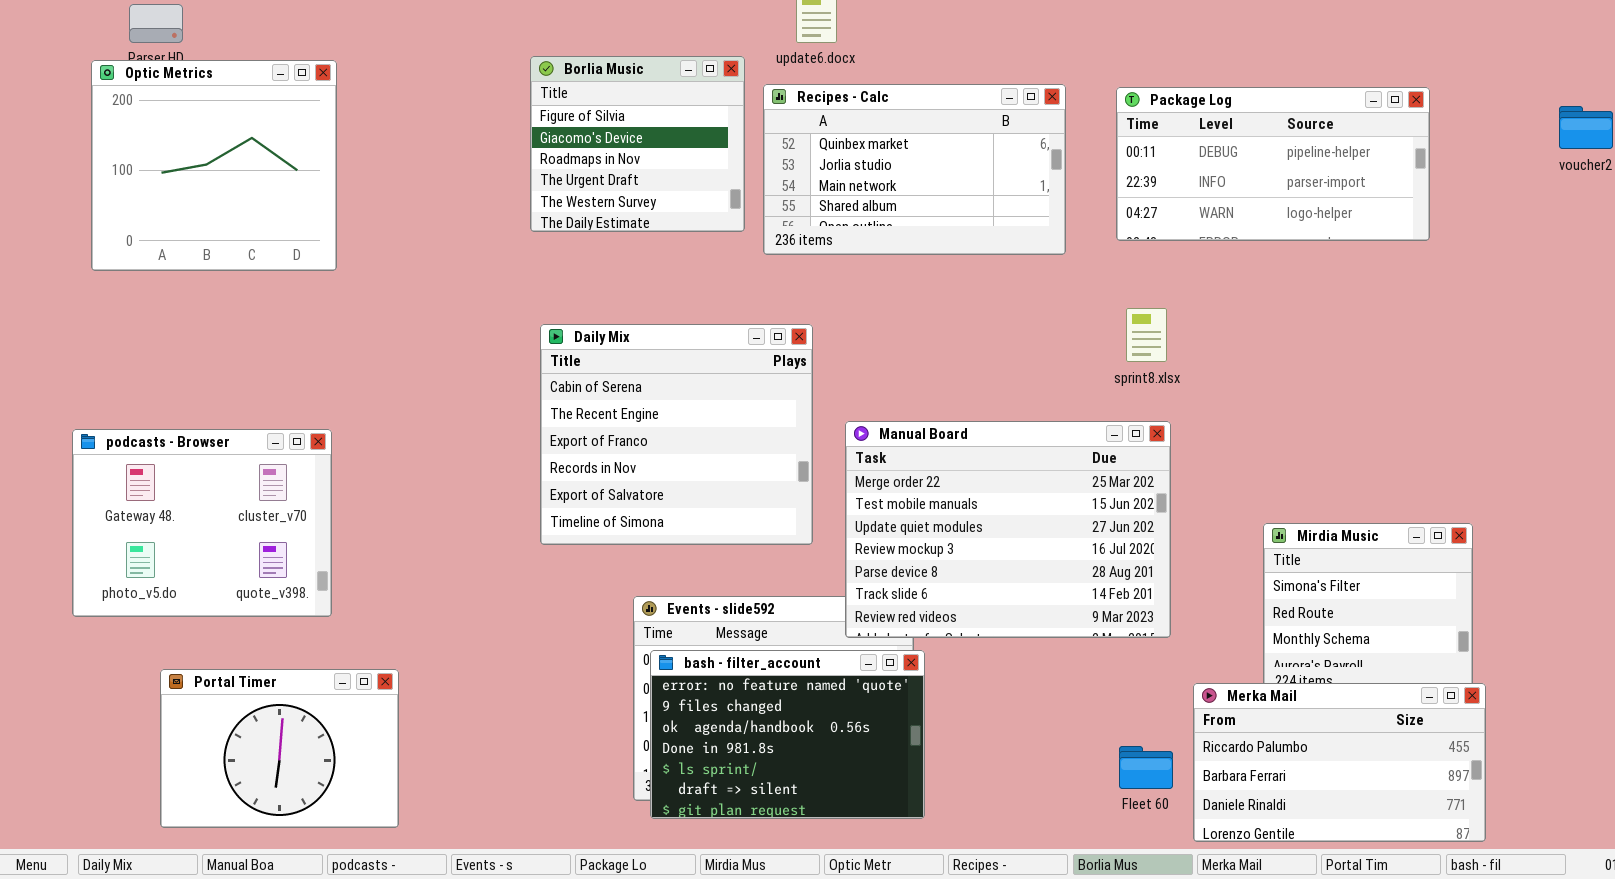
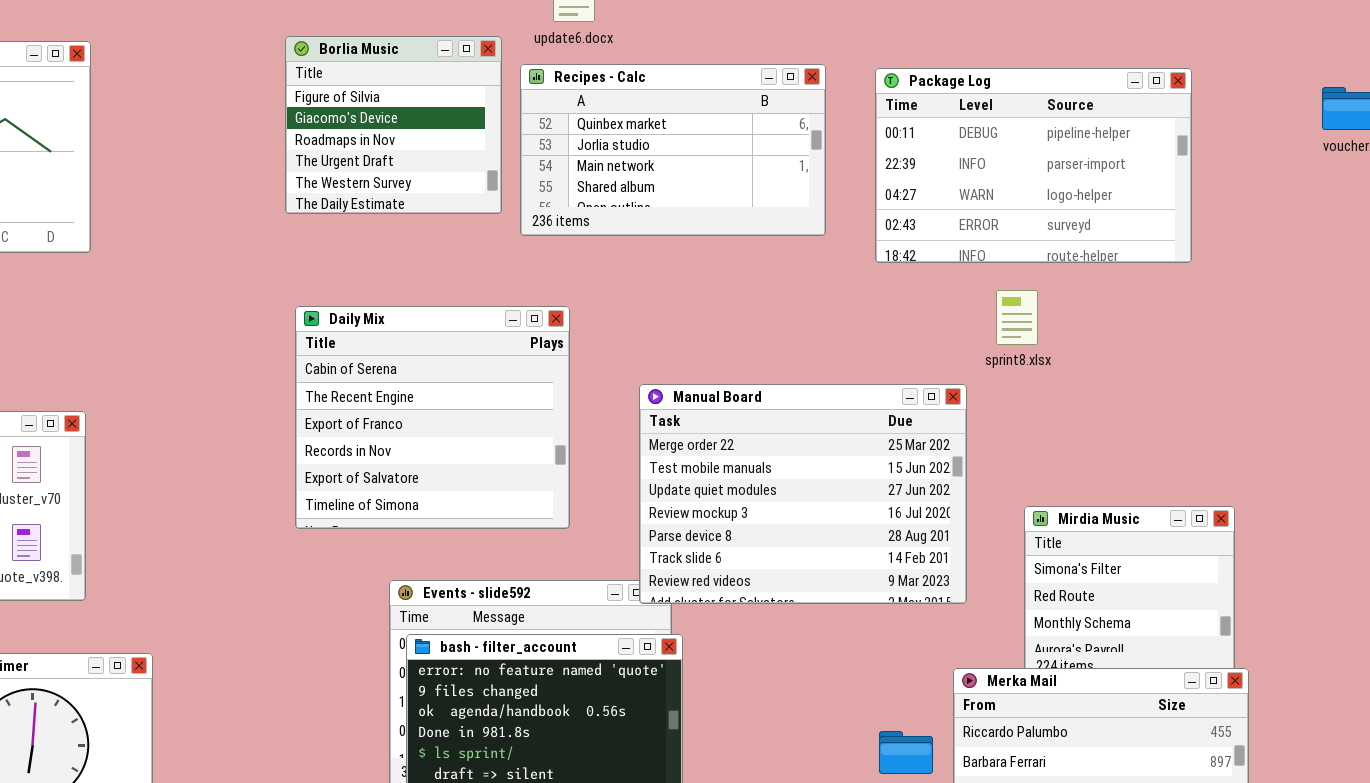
Package Log: [1116,87,1430,241] -> [875,68,1192,263], resized
sprint8.xlsx: [1126,308,1167,362] -> [996,290,1038,345], moved
Manual Board: [845,421,1171,638] -> [639,384,967,604], moved

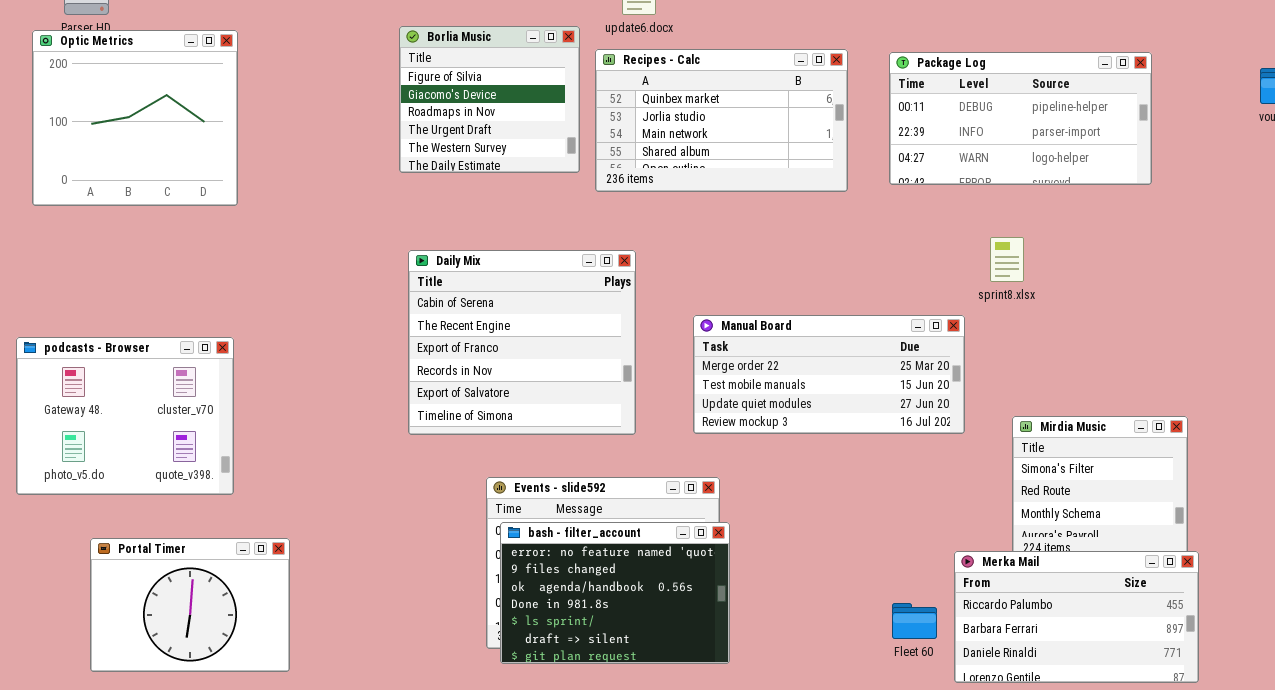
Package Log: [875,68,1192,263] -> [889,52,1152,185], resized
Manual Board: [639,384,967,604] -> [693,315,965,434], resized

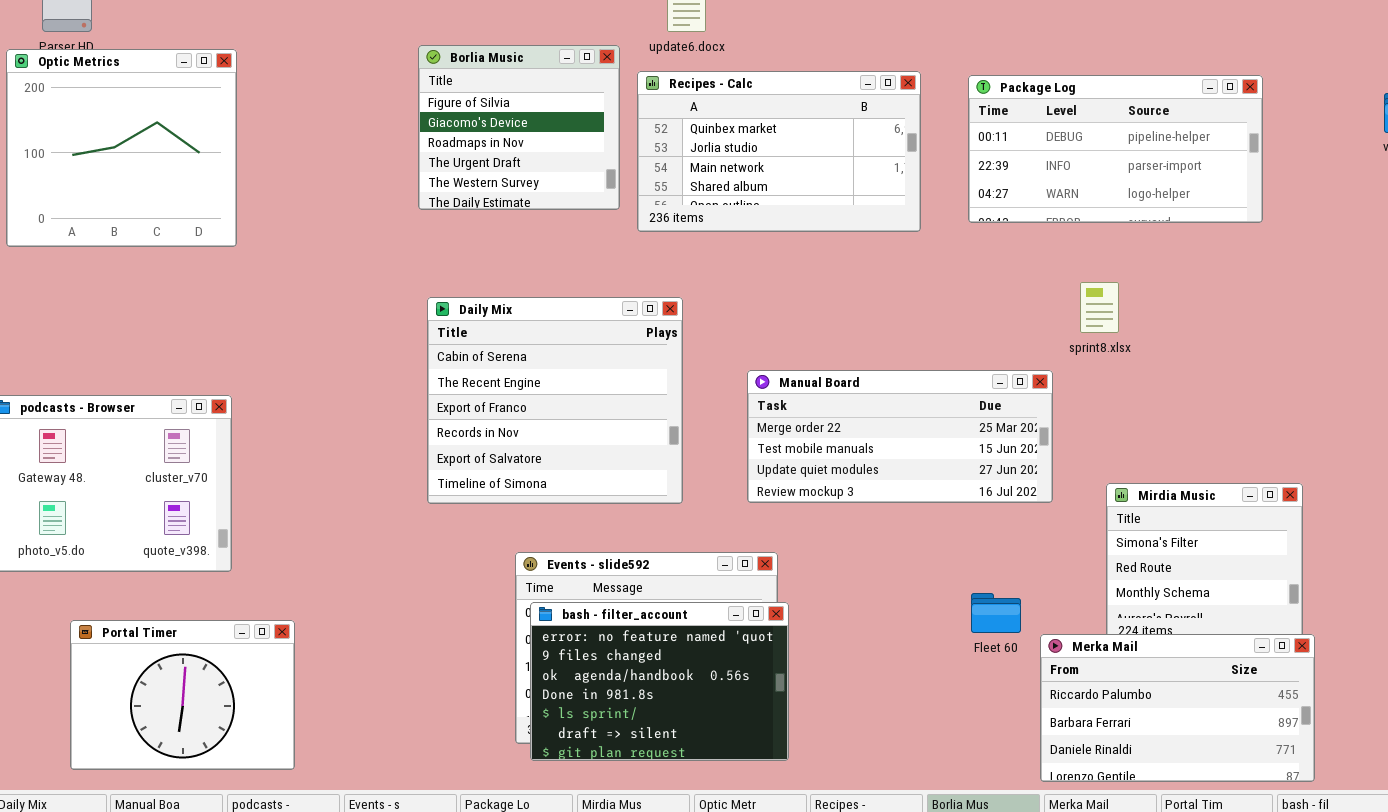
Fleet 60: [892,603,937,639] -> [971,593,1021,633], moved

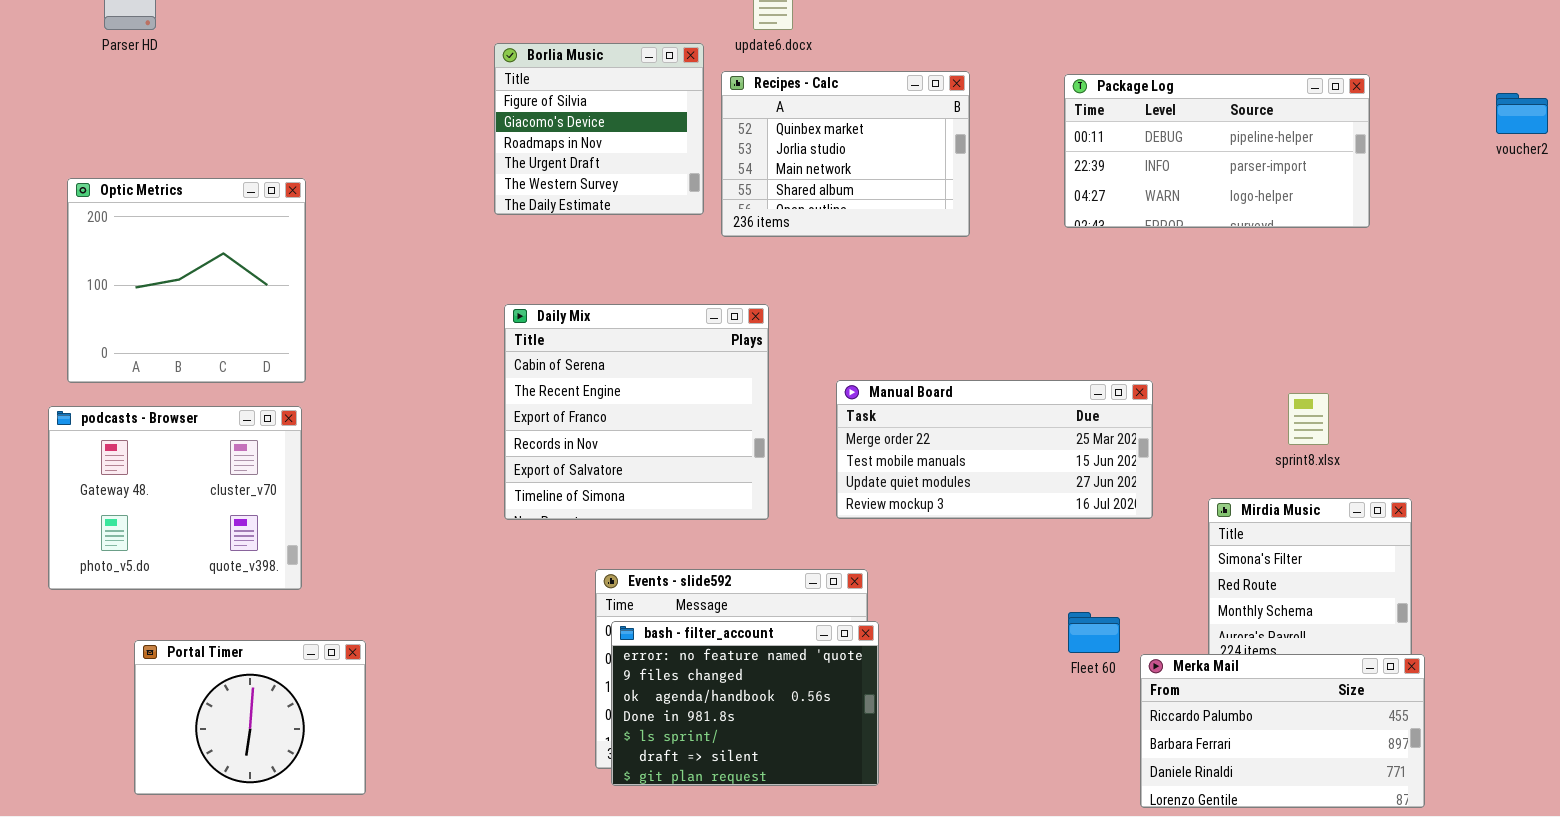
Optic Metrics: [6,49,237,247] -> [67,178,306,383], moved
Recipes - Calc: [637,71,921,232] -> [721,71,970,237], resized
sprint8.xlsx: [1080,282,1119,333] -> [1288,393,1329,445], moved

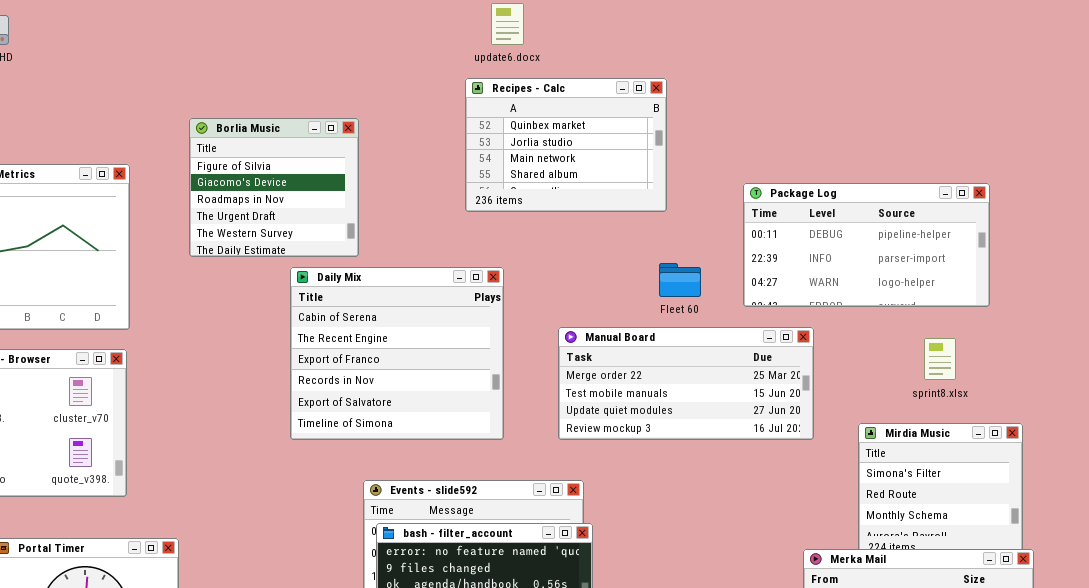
Borlia Music: [494,43,704,215] -> [189,118,359,257], moved
Package Log: [1064,74,1370,228] -> [743,183,990,307], moved
Fleet 60: [1068,612,1120,653] -> [659,263,701,297], moved

